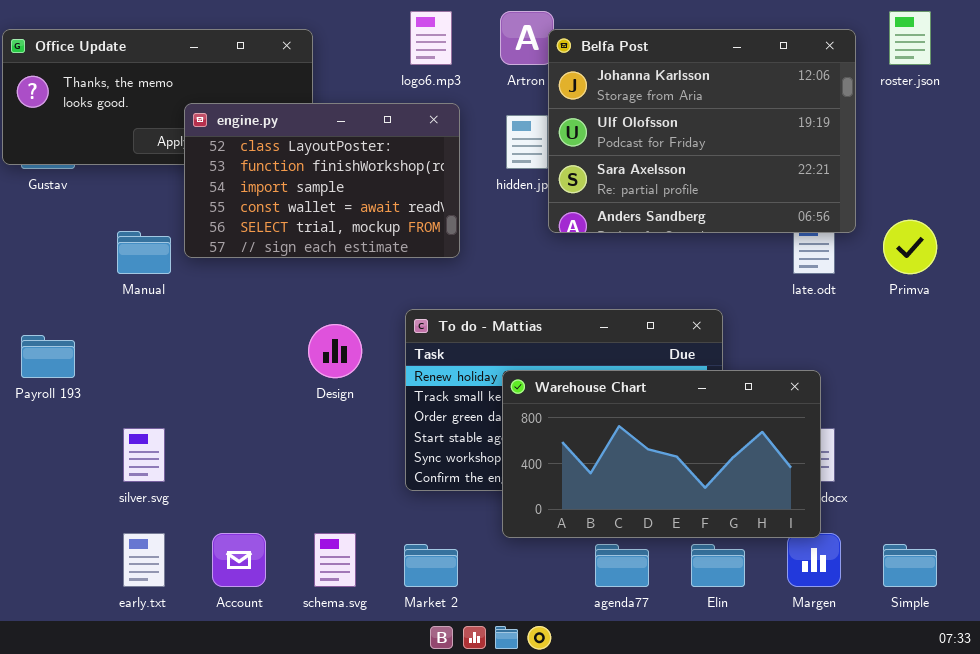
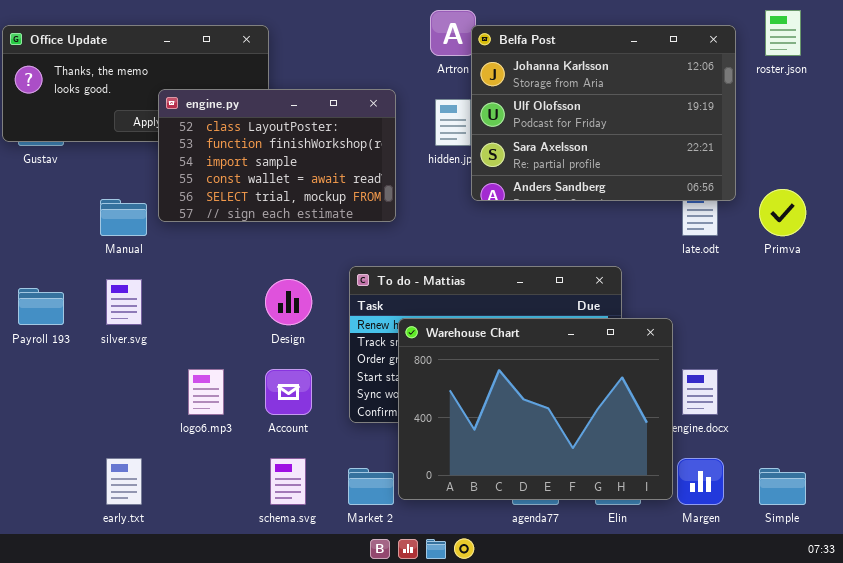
logo6.mp3: [410,11,452,65] -> [188,369,224,415], moved
Warehouse Chart: [502,370,821,538] -> [398,318,673,500], moved, resized
silver.svg: [123,428,165,482] -> [106,279,142,325], moved
Account: [212,533,266,587] -> [265,369,312,415], moved

